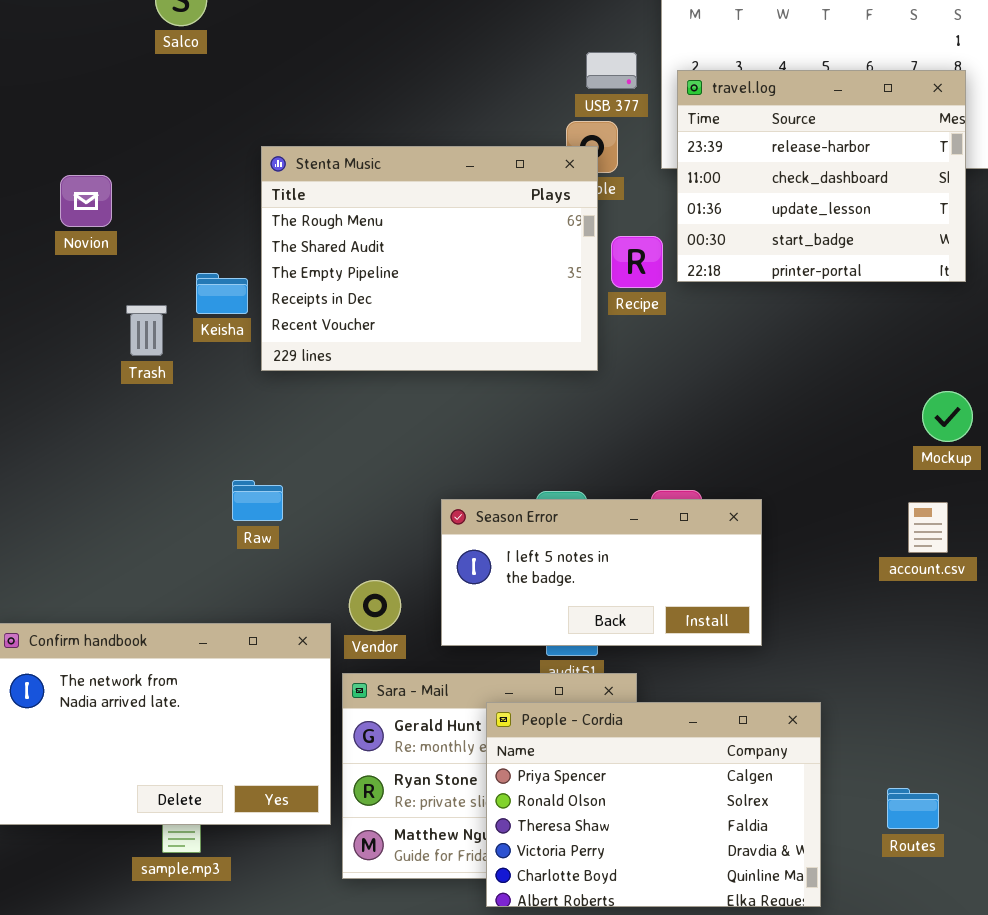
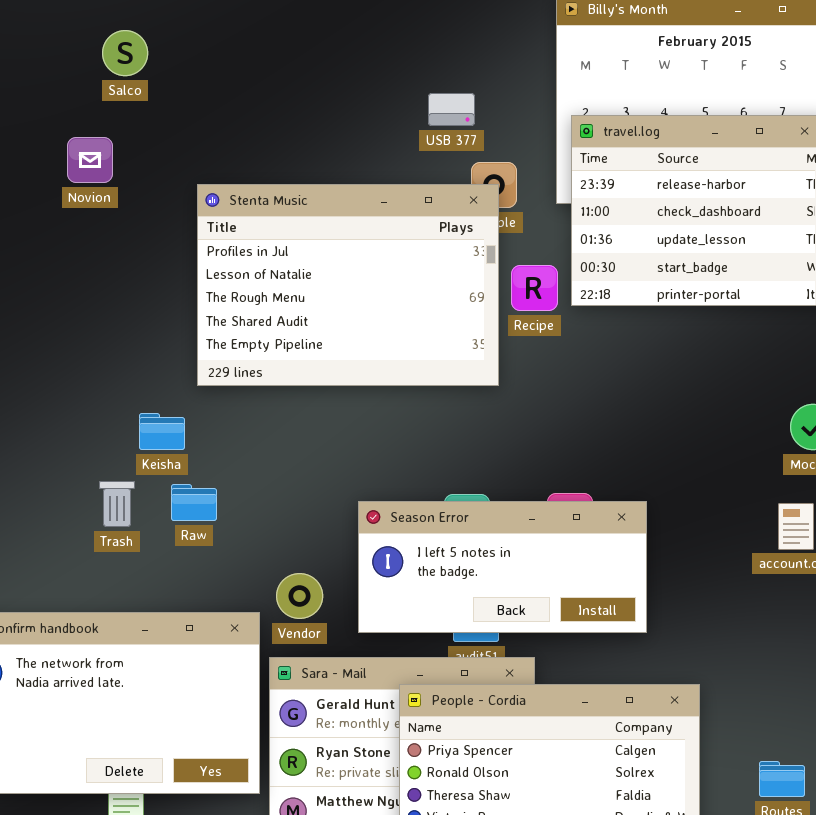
USB 377: [586,52,637,89] -> [428,93,475,126], moved
Stenta Music: [261,146,598,371] -> [197,184,499,386], scrolled up 2 rows
Novion: [60,175,112,227] -> [67,137,113,183], moved
Keisha: [196,273,248,314] -> [139,413,185,450], moved
Trash: [126,305,167,356] -> [99,481,135,527], moved

